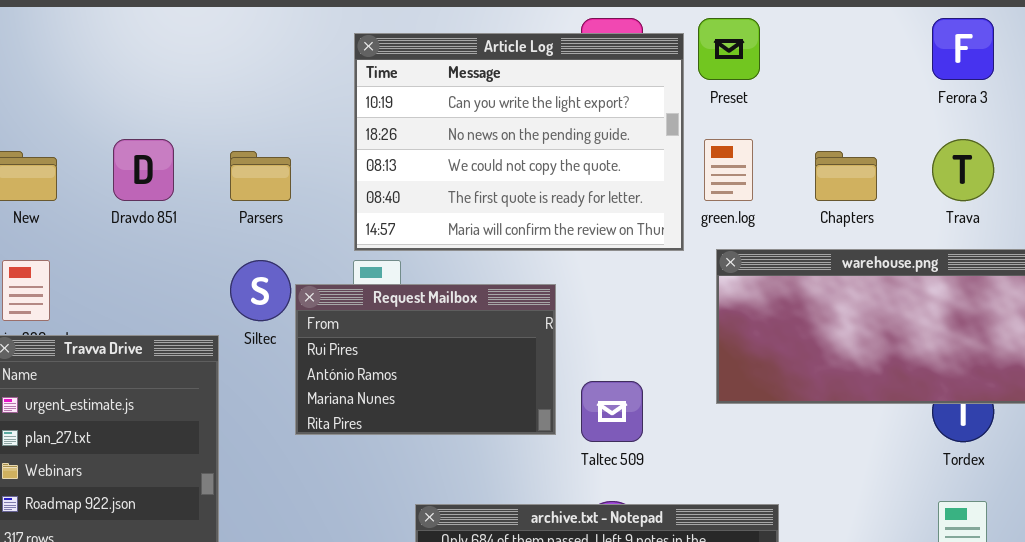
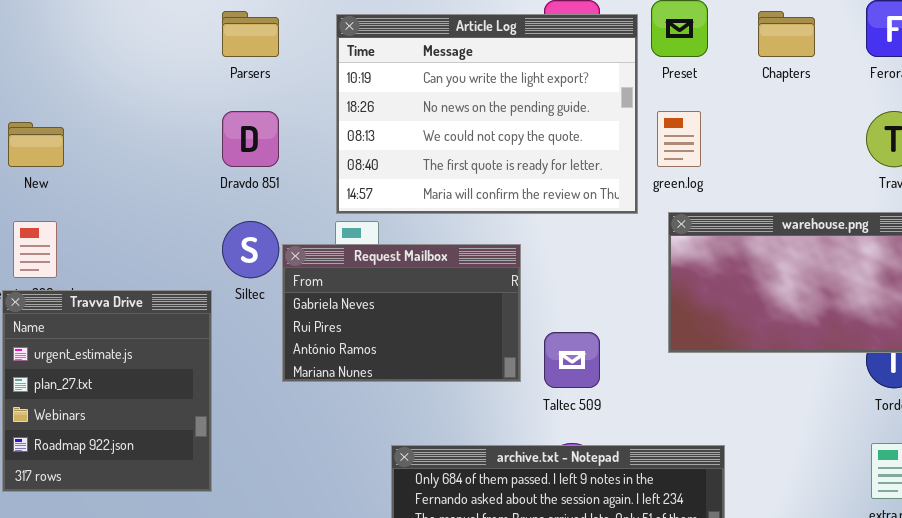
Dravdo 851: [113,139,174,201] -> [222,111,279,167], moved
Parsers: [230,151,291,201] -> [222,11,279,57], moved
Chapters: [815,151,877,201] -> [758,11,815,57], moved
Request Mailbox: [295,284,556,435] -> [282,244,521,382], scrolled up 1 row

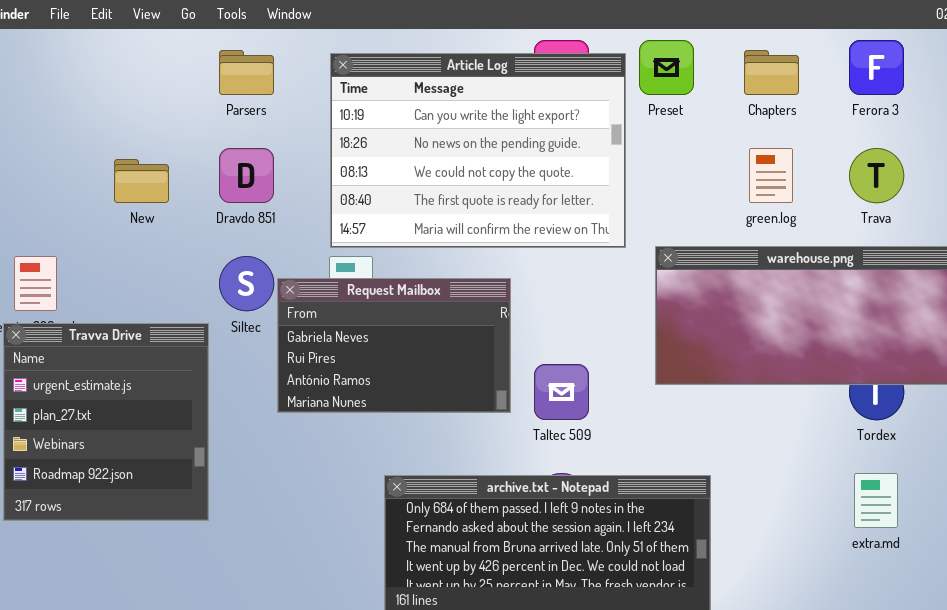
green.log: [657,111,701,167] -> [749,148,793,203], moved
New: [8,122,64,167] -> [114,159,169,203], moved

